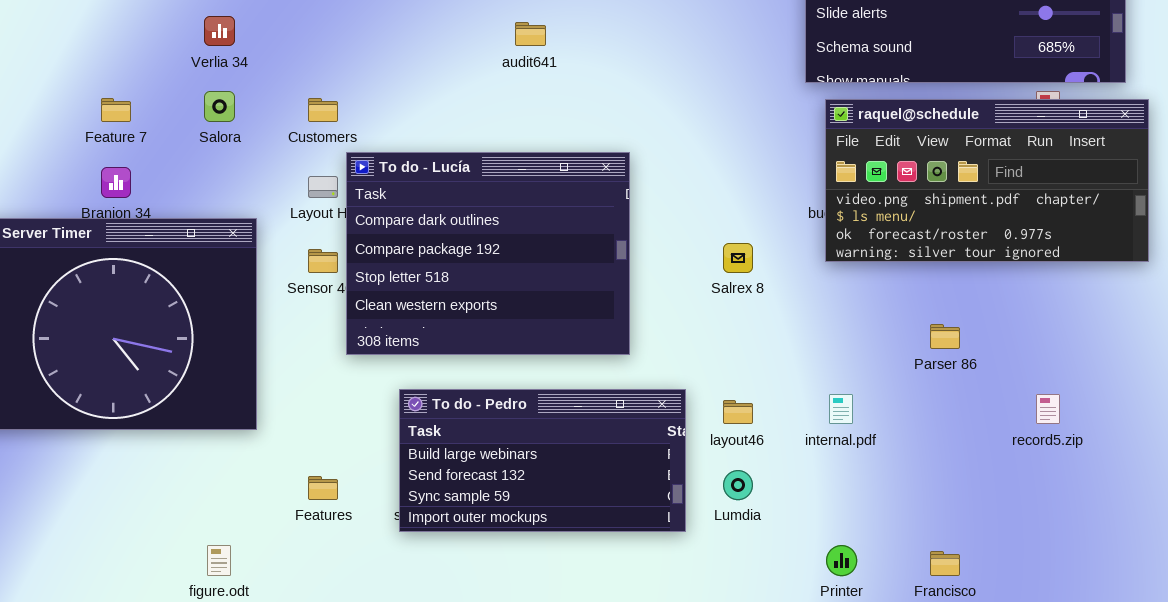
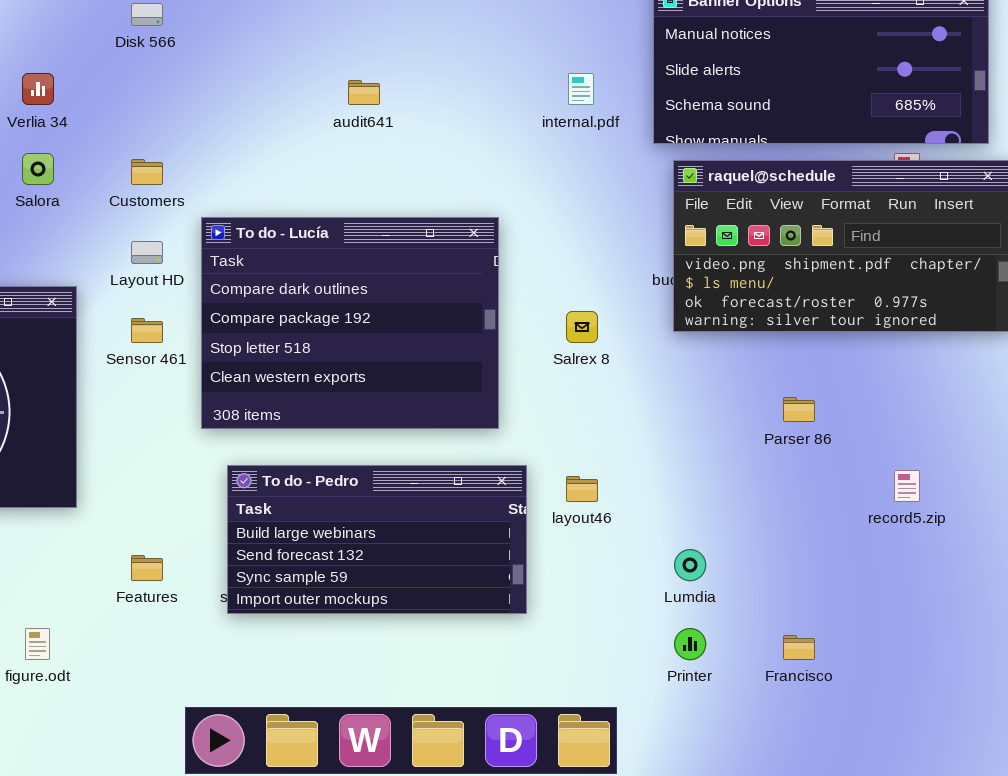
To do - Lucía: [346,152,630,355] -> [201,217,499,429], moved
internal.pdf: [829,394,853,424] -> [568,73,594,105], moved
Lumdia: [723,470,753,500] -> [674,549,706,581], moved

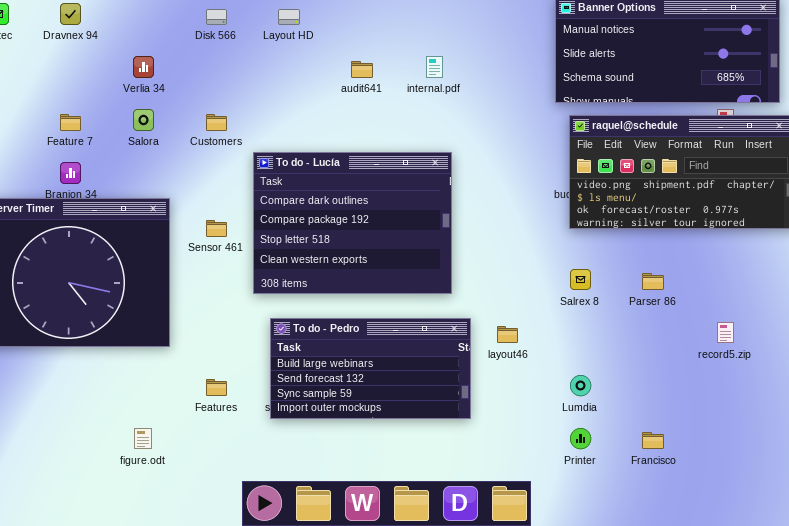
internal.pdf: [568,73,594,105] -> [426,56,443,78], moved
Layout HD: [131,241,163,264] -> [278,9,300,25], moved
Salrex 8: [566,311,598,343] -> [570,269,591,290], moved

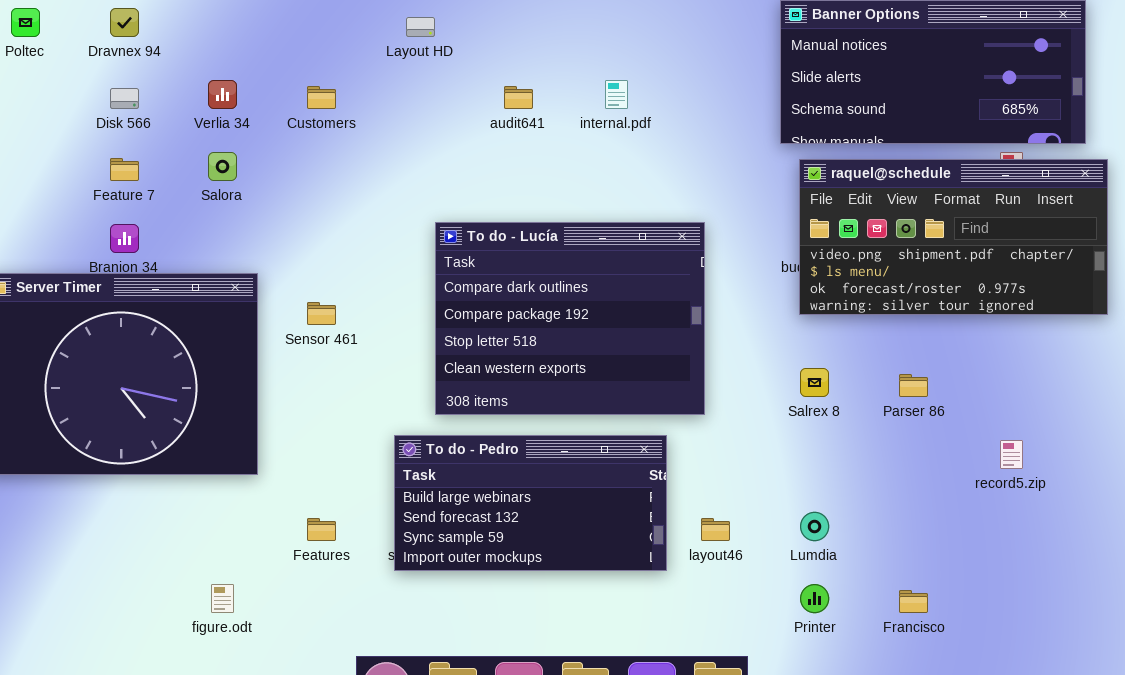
Disk 566: [206,9,227,25] -> [110,88,139,109], moved
Customers: [206,114,227,131] -> [307,86,336,109], moved
To do - Lucía: [253,152,452,294] -> [435,222,705,415], moved
layout46: [497,326,518,343] -> [701,518,730,541], moved

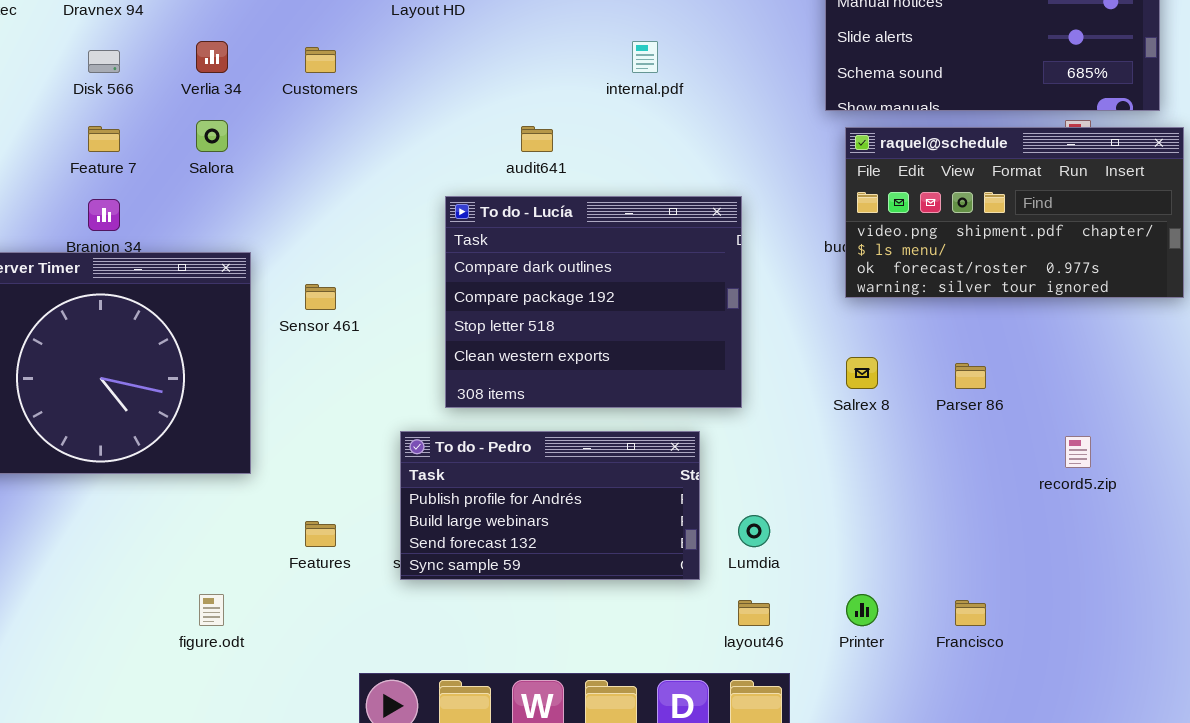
audit641: [504,86,533,109] -> [521,126,553,152], moved
To do - Pedro: [394,435,667,571] -> [400,431,700,580], scrolled up 1 row
Lumdia: [800,512,829,541] -> [738,515,770,547], moved
layout46: [701,518,730,541] -> [738,600,770,626], moved

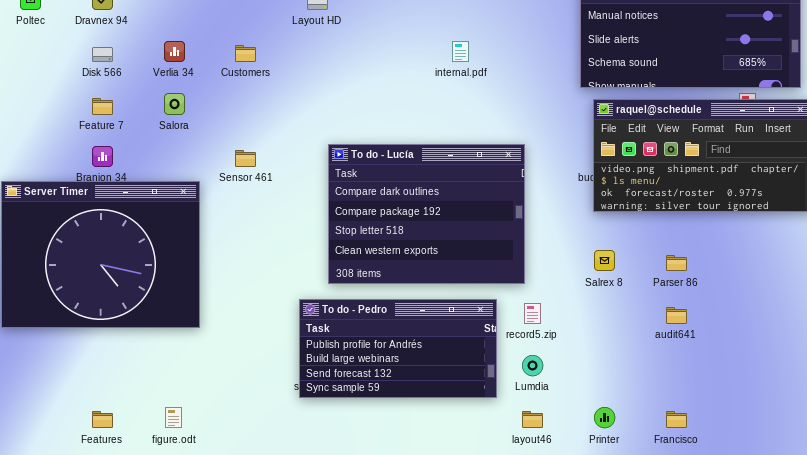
audit641: [521,126,553,152] -> [666,307,687,324], moved
Sensor 461: [305,284,336,310] -> [235,150,256,167], moved
record5.zip: [1065,436,1091,468] -> [524,303,541,324], moved
Features: [305,521,336,547] -> [92,411,113,428], moved

